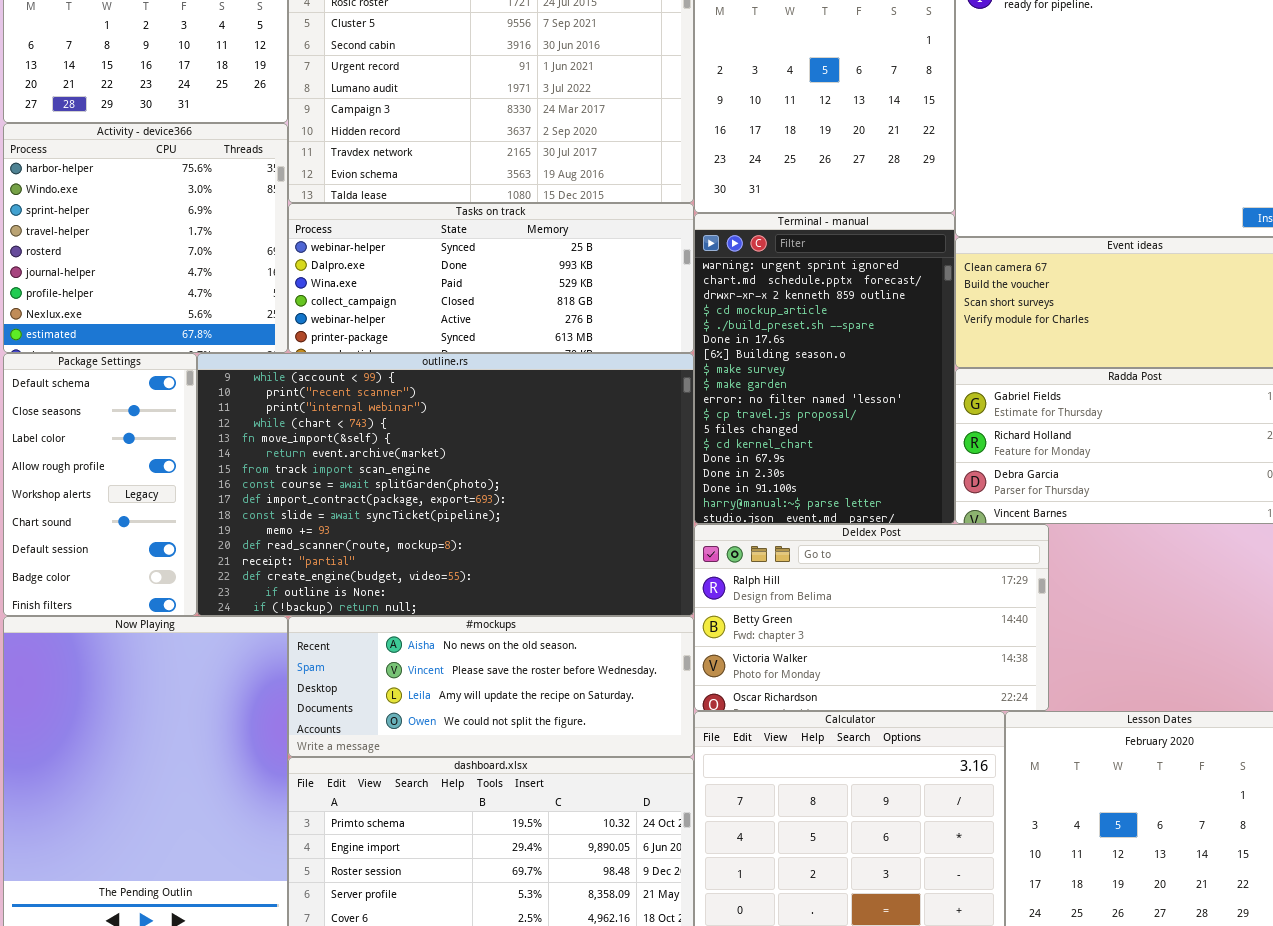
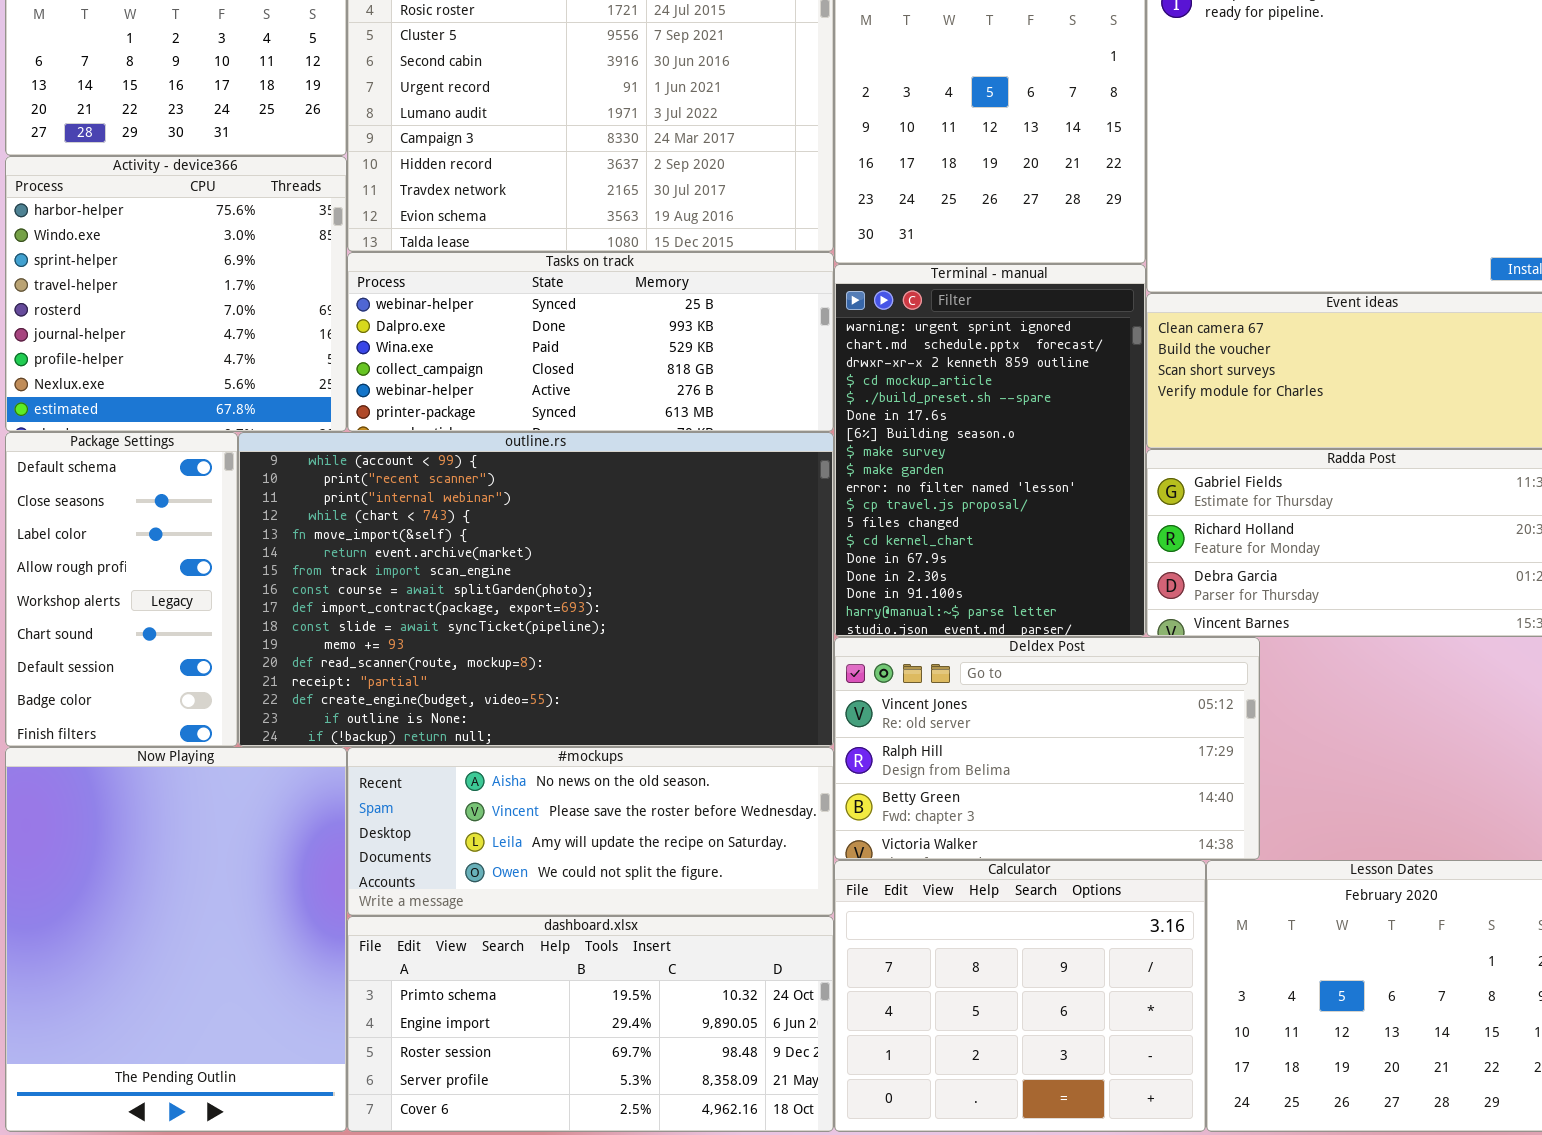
Deldex Post: [694,524,1049,711] -> [834,637,1260,860], scrolled up 1 row

